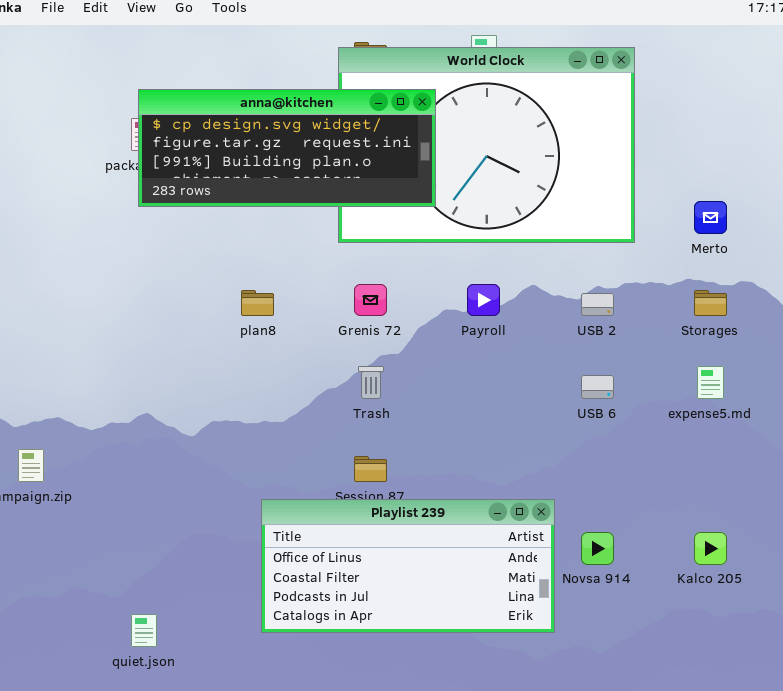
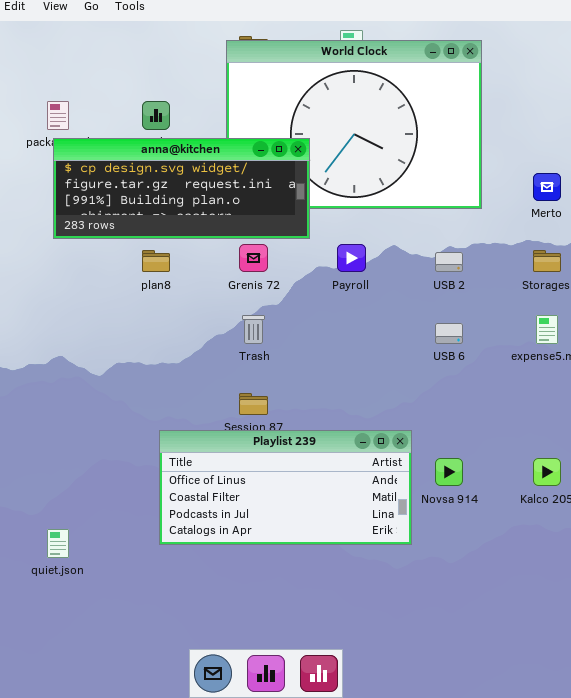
anna@kitchen: [138,89,436,207] -> [53,138,310,239], moved

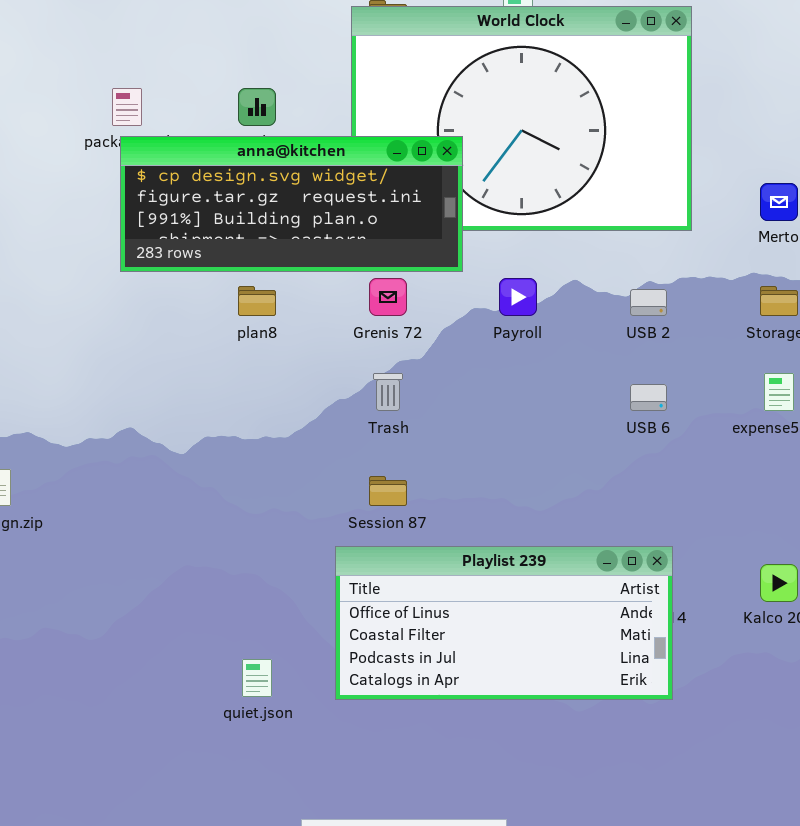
Playlist 239: [159,430,412,545] -> [335,546,673,700], moved
quiet.json: [47,529,69,558] -> [242,659,272,697], moved

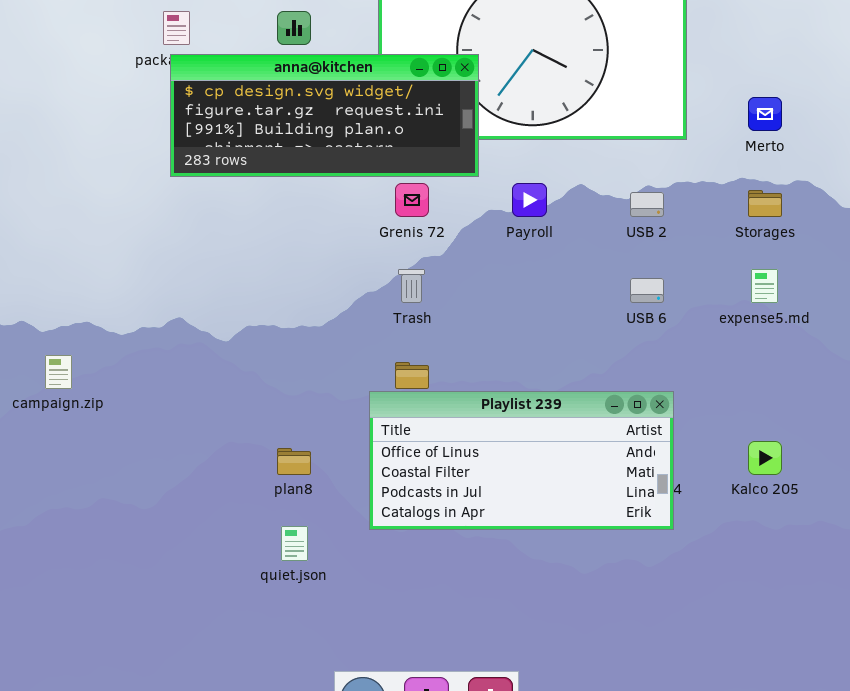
plan8: [238,286,276,316] -> [277,448,311,475], moved
Playlist 239: [335,546,673,700] -> [369,391,674,530], moved

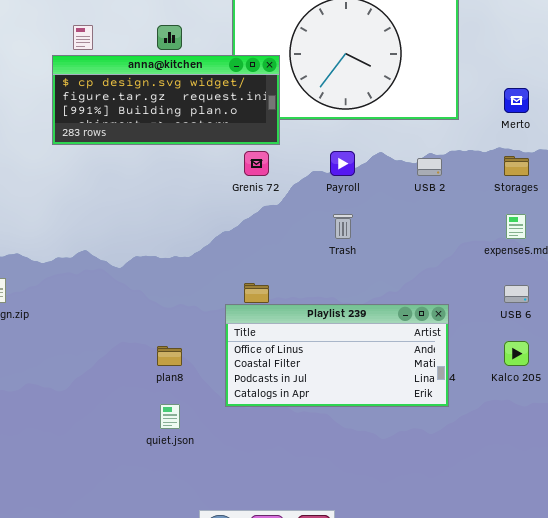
anna@kitchen: [170,54,479,177] -> [52,55,280,145], moved
Trash: [398,269,425,303] -> [333,214,353,239], moved
USB 6: [630,278,664,303] -> [504,285,529,303], moved

